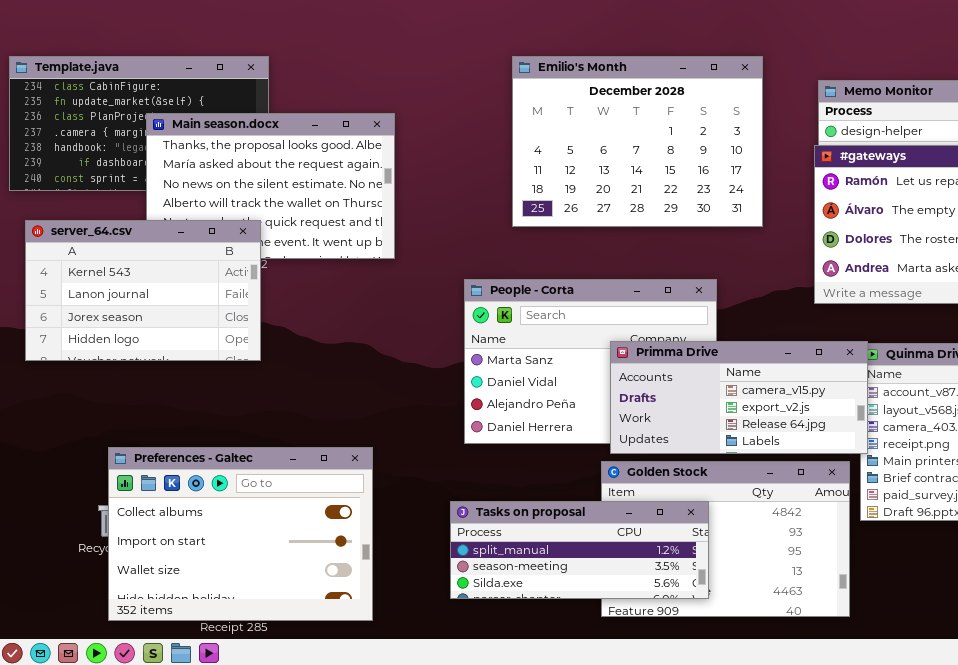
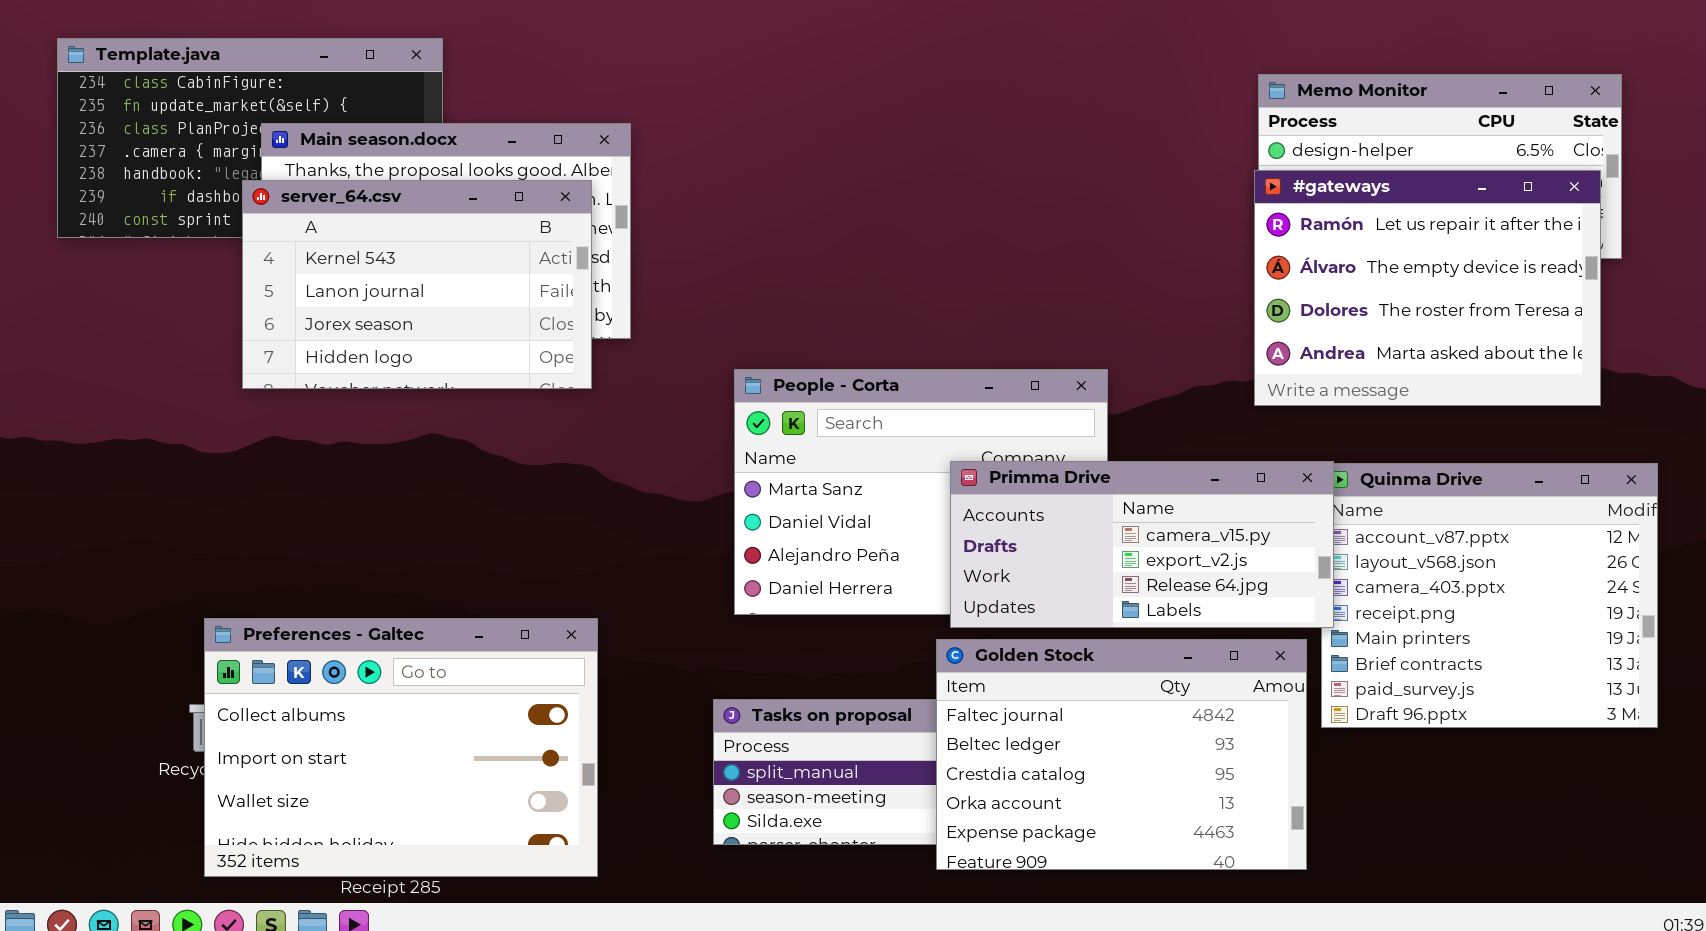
Emilio's Month: [512,56,763,227] -> none, closed
server_64.csv: [25,220,261,361] -> [242,180,592,389], moved
Golden Stock: [601,461,850,617] -> [936,639,1307,870], raised

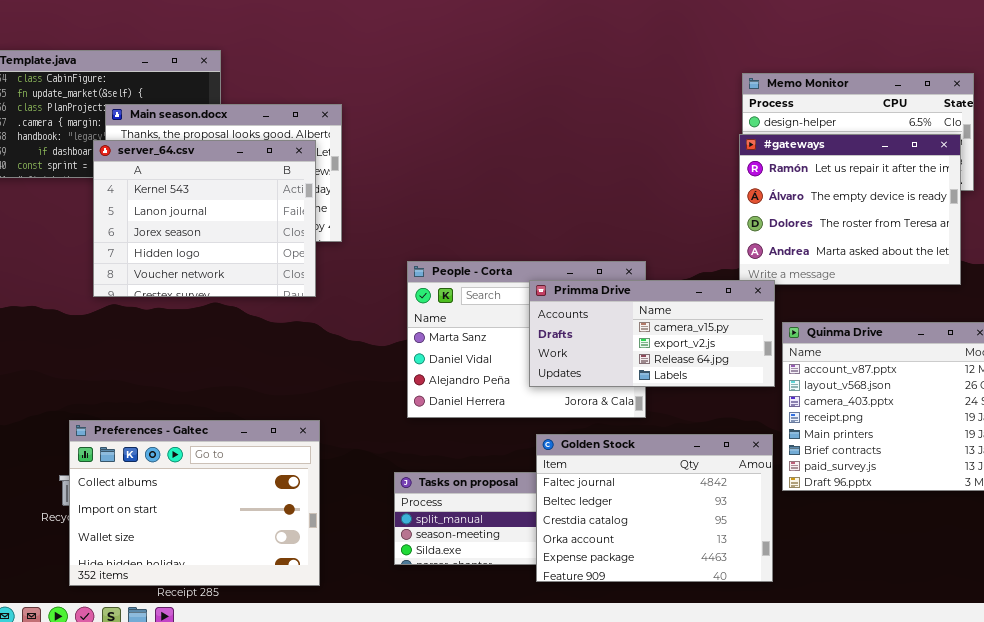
server_64.csv: [242,180,592,389] -> [93,140,316,297], resized
Primma Drive: [950,461,1334,628] -> [529,280,775,387], moved

